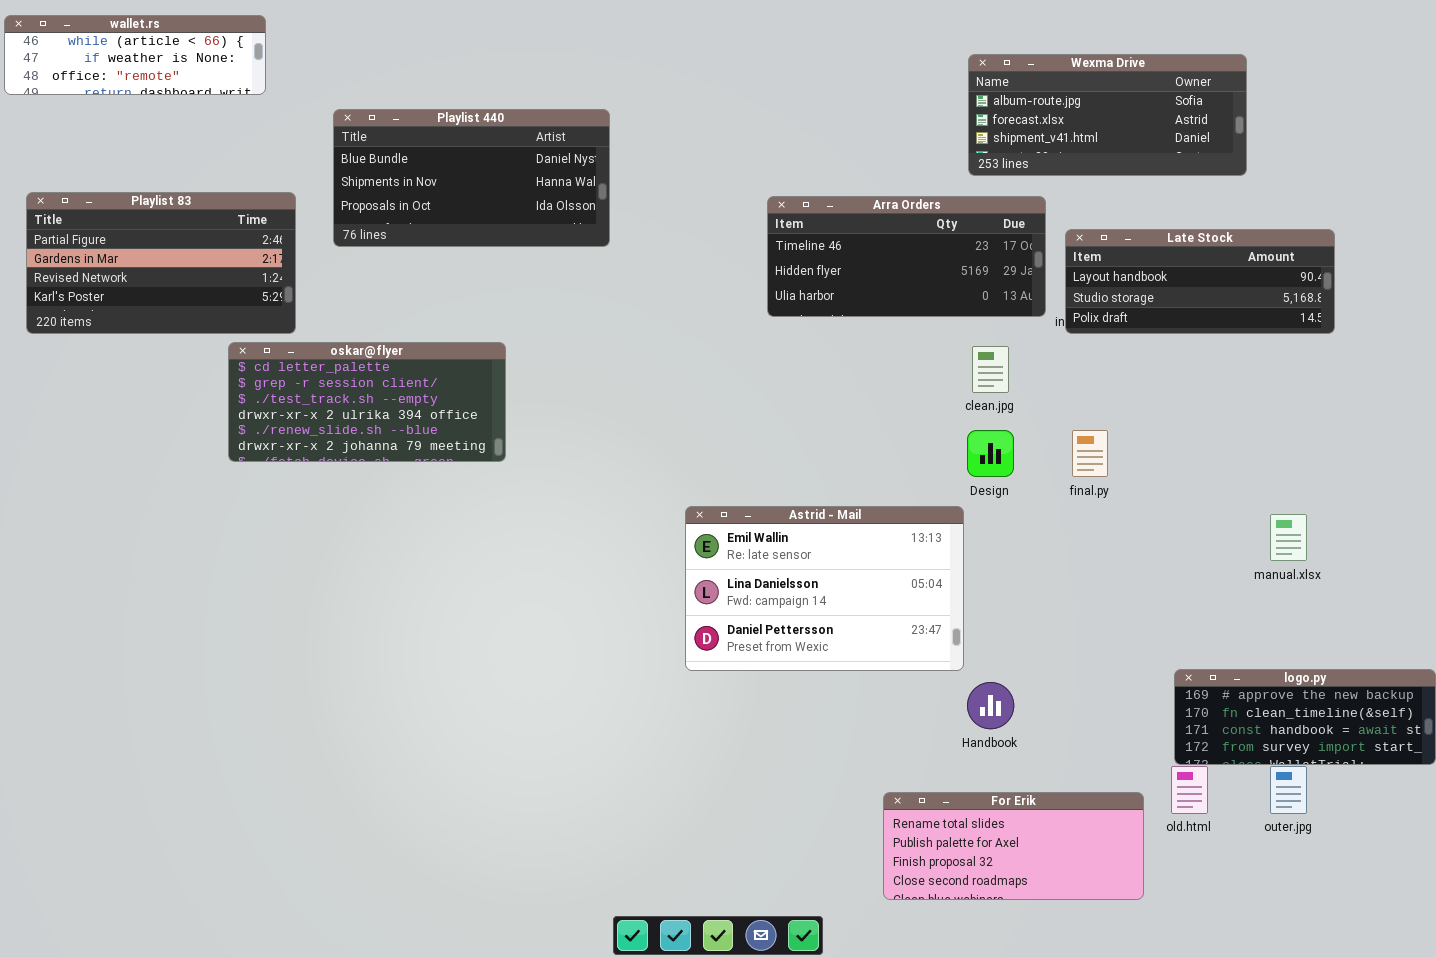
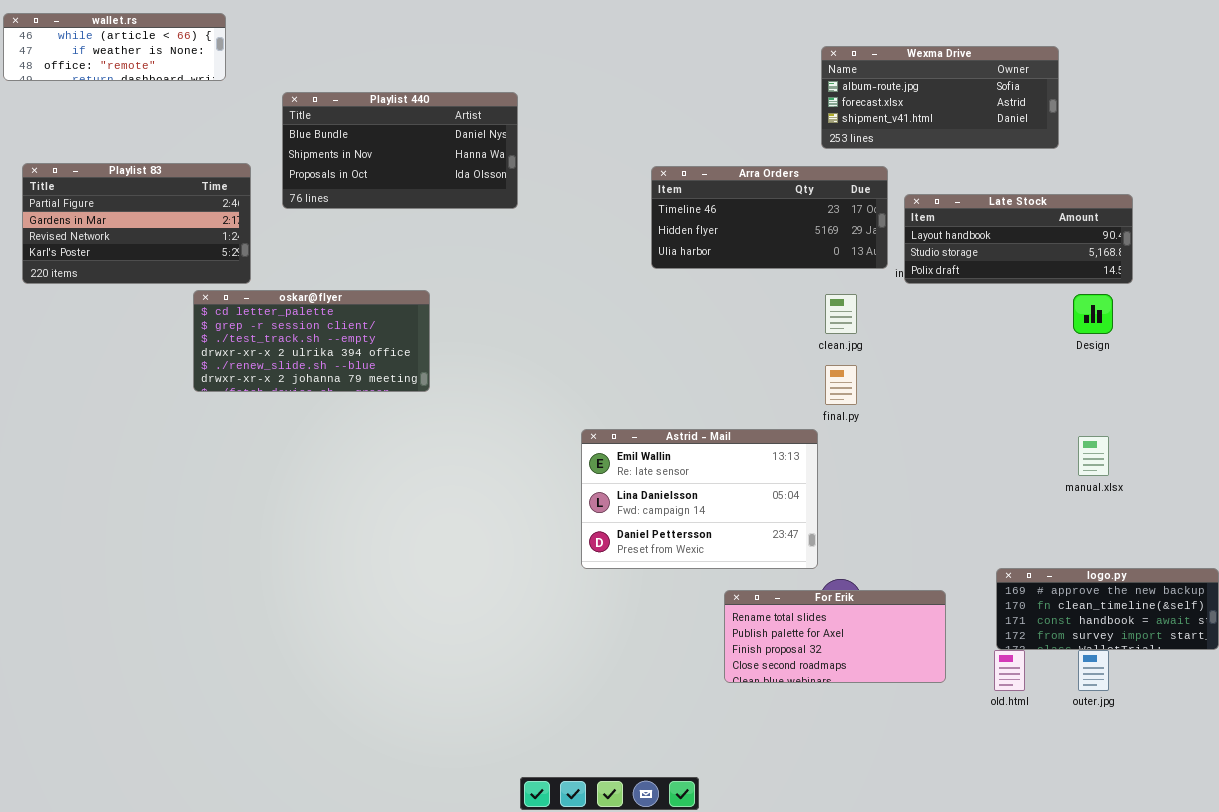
Design: [967,430,1014,477] -> [1073,294,1113,334], moved
final.py: [1072,430,1108,477] -> [825,365,857,405], moved
For Erik: [883,792,1144,900] -> [724,590,946,683], moved

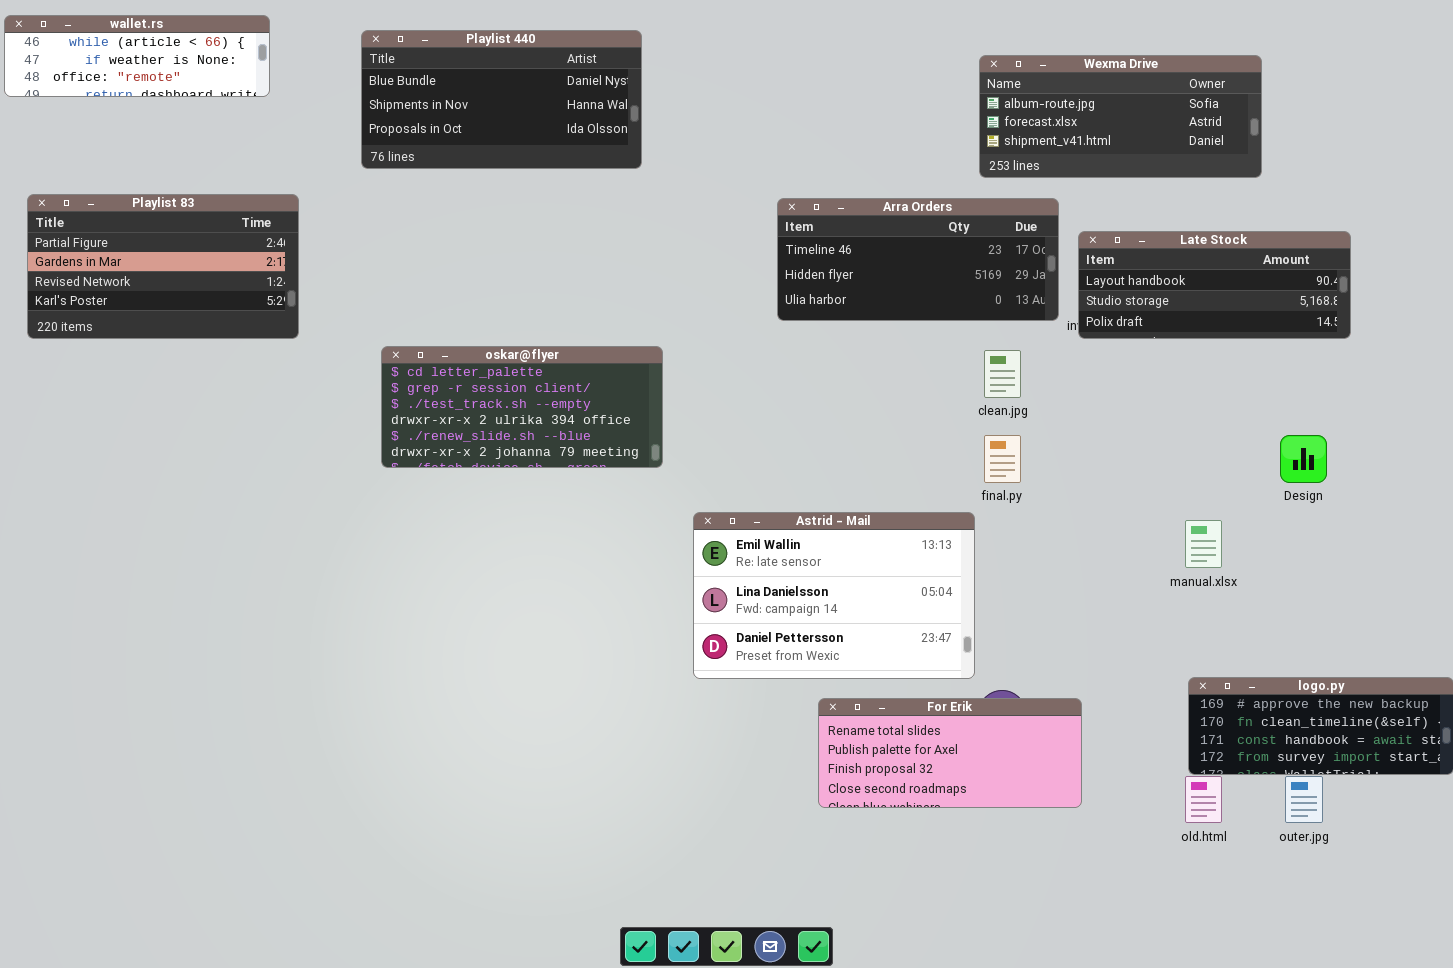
Playlist 440: [282,92,518,209] -> [361,30,642,169], moved
oskar@flyer: [193,290,430,392] -> [381,346,663,468], moved
Design: [1073,294,1113,334] -> [1280,435,1327,483], moved
manual.xlsx: [1078,436,1109,476] -> [1185,520,1222,568], moved
For Erik: [724,590,946,683] -> [818,698,1082,808], moved

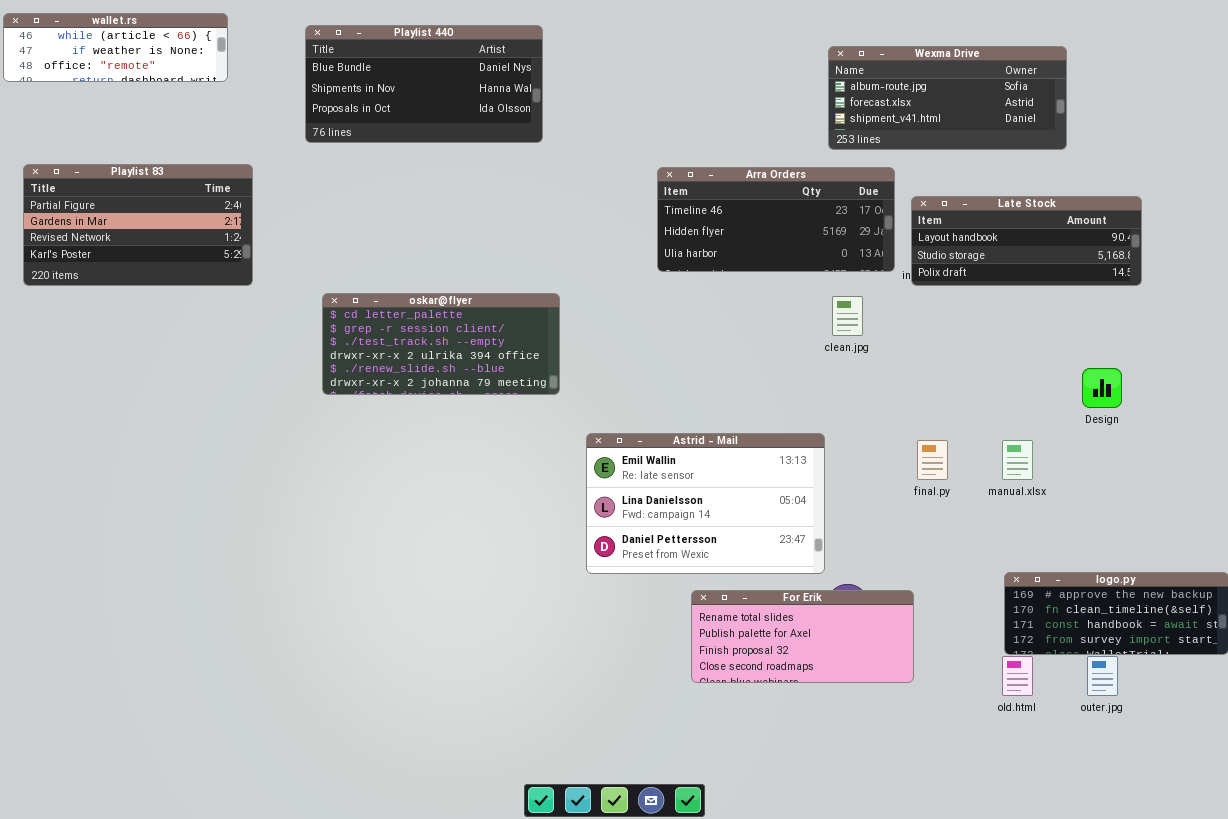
final.py: [984,435,1021,483] -> [917,440,948,480], moved

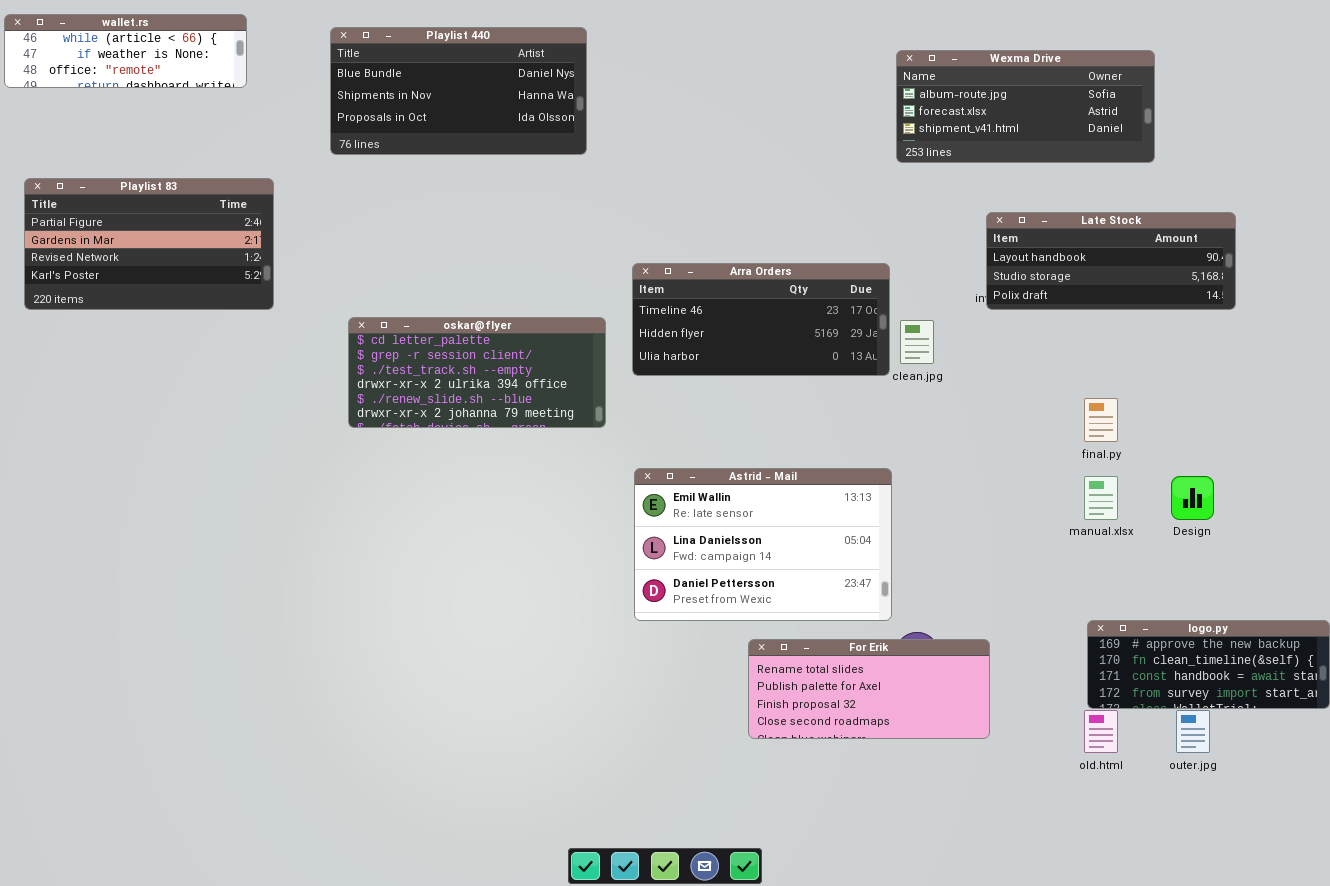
Arra Orders: [657,167,895,272] -> [632,263,890,376], moved
Design: [1082,368,1122,408] -> [1171,476,1214,520], moved
final.py: [917,440,948,480] -> [1084,398,1118,442], moved

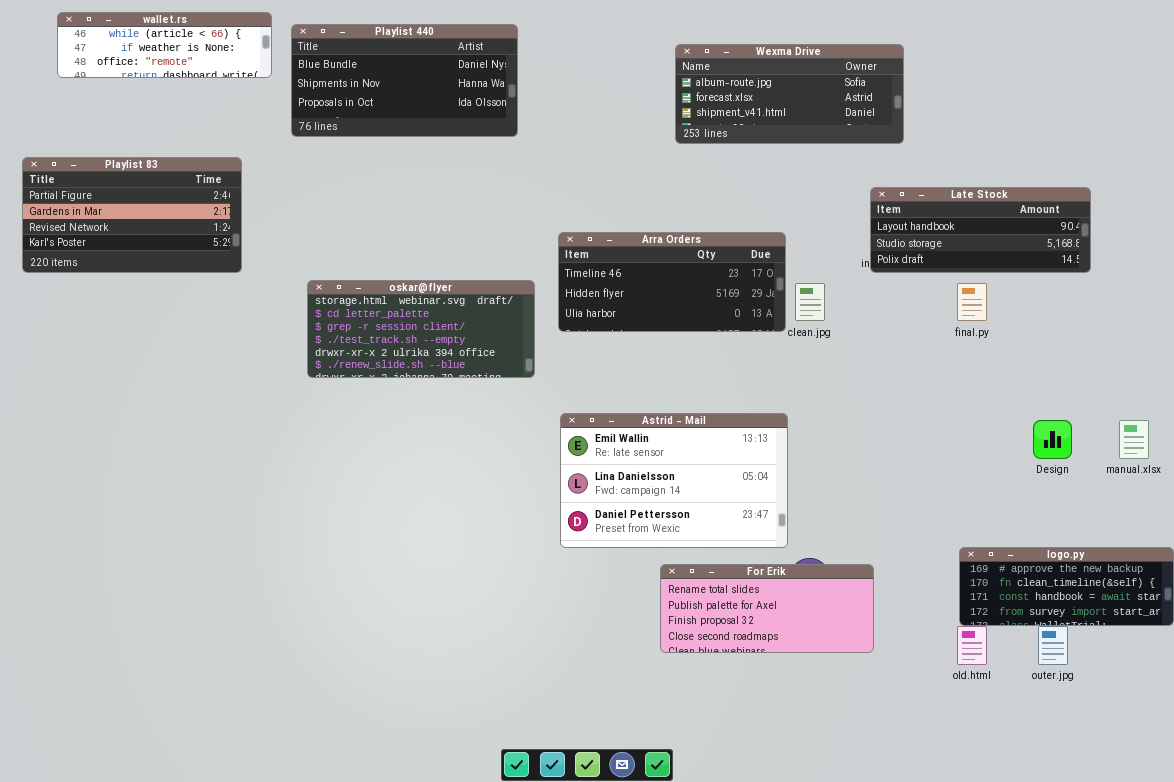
wallet.rs: [4,14,247,88] -> [57,12,272,78], moved
Wexma Drive: [896,50,1155,163] -> [675,44,904,144], moved
oskar@flyer: [348,317,606,428] -> [307,280,535,378], scrolled up 1 row
final.py: [1084,398,1118,442] -> [957,283,987,321], moved
manual.xlsx: [1084,476,1118,520] -> [1119,420,1149,459], moved

